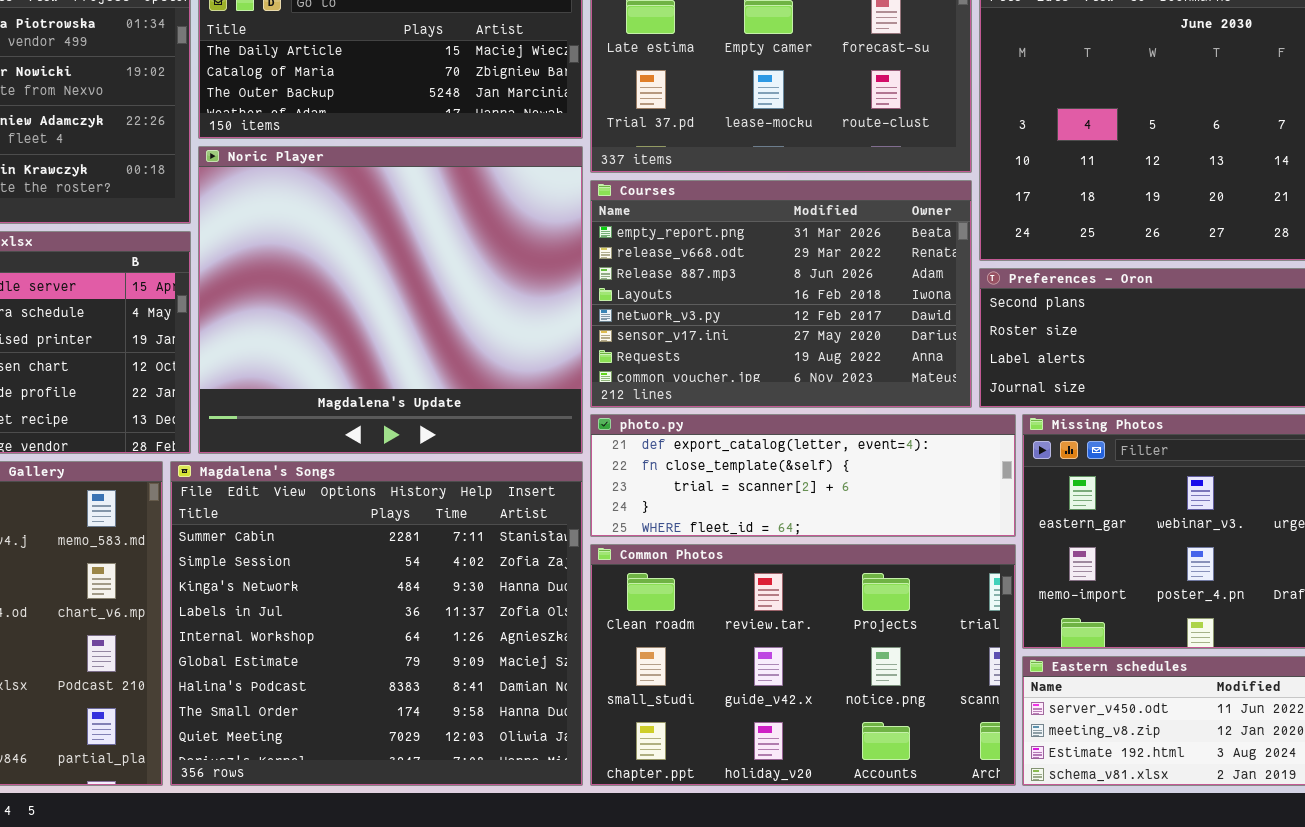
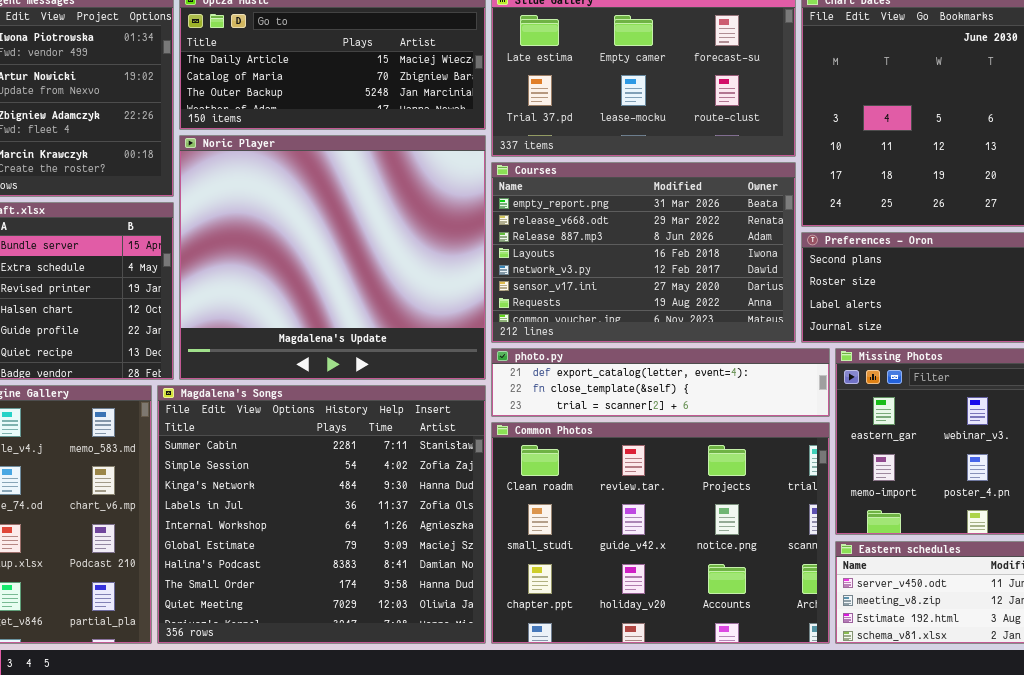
photo.py: [590,414,1016,537] -> [491,348,830,417], resized
Common Photos: [590,544,1016,786] -> [491,422,830,644], resized

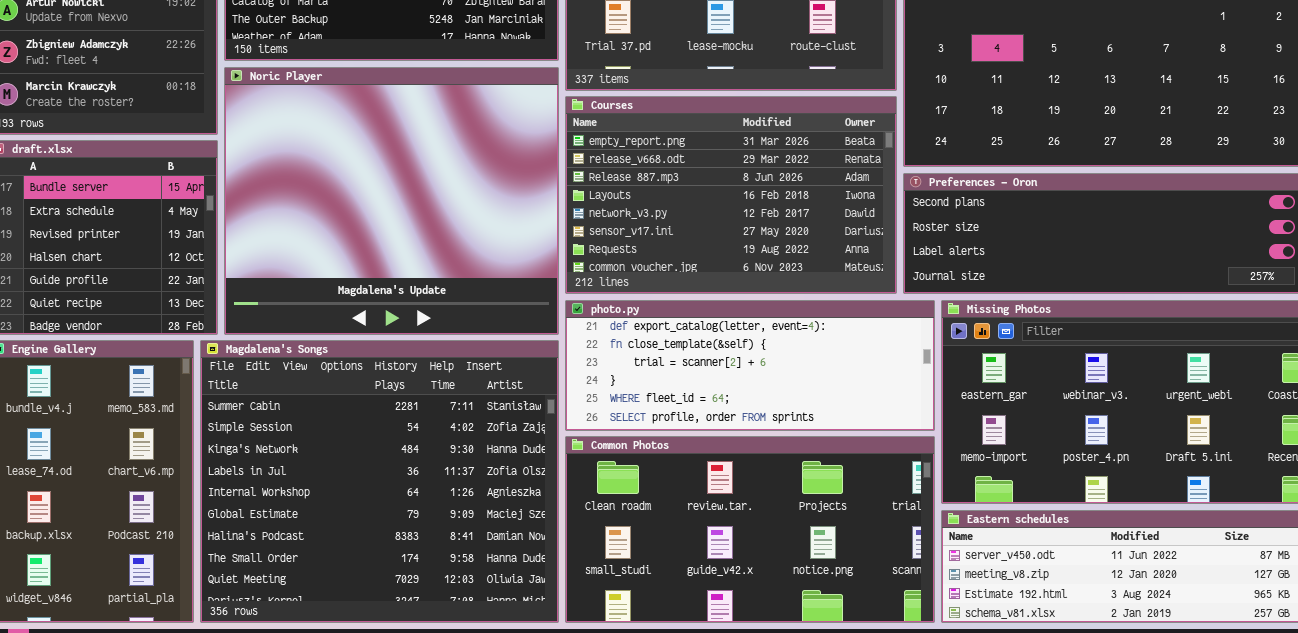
photo.py: [491,348,830,417] -> [565,300,935,431], resized
Common Photos: [491,422,830,644] -> [565,436,935,623], resized

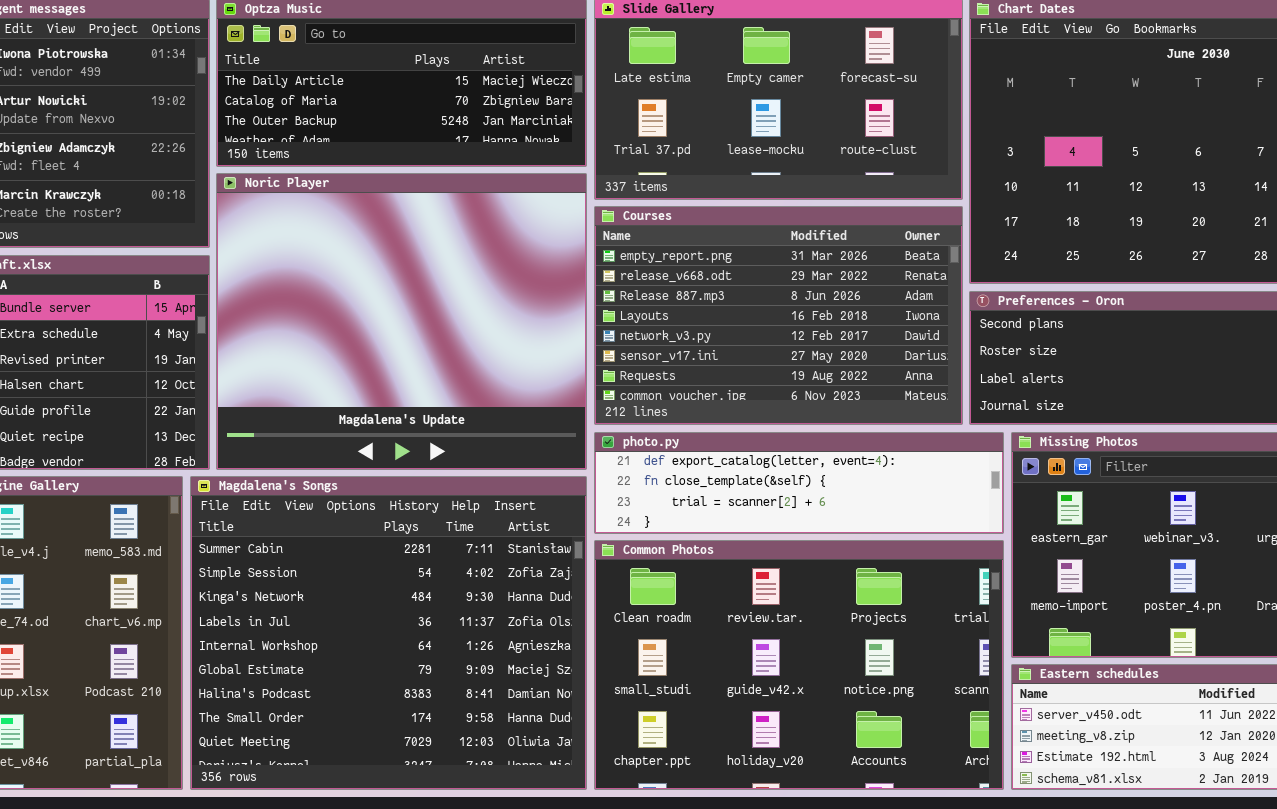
photo.py: [565,300,935,431] -> [594,432,1004,534], resized
Common Photos: [565,436,935,623] -> [594,540,1004,790], resized

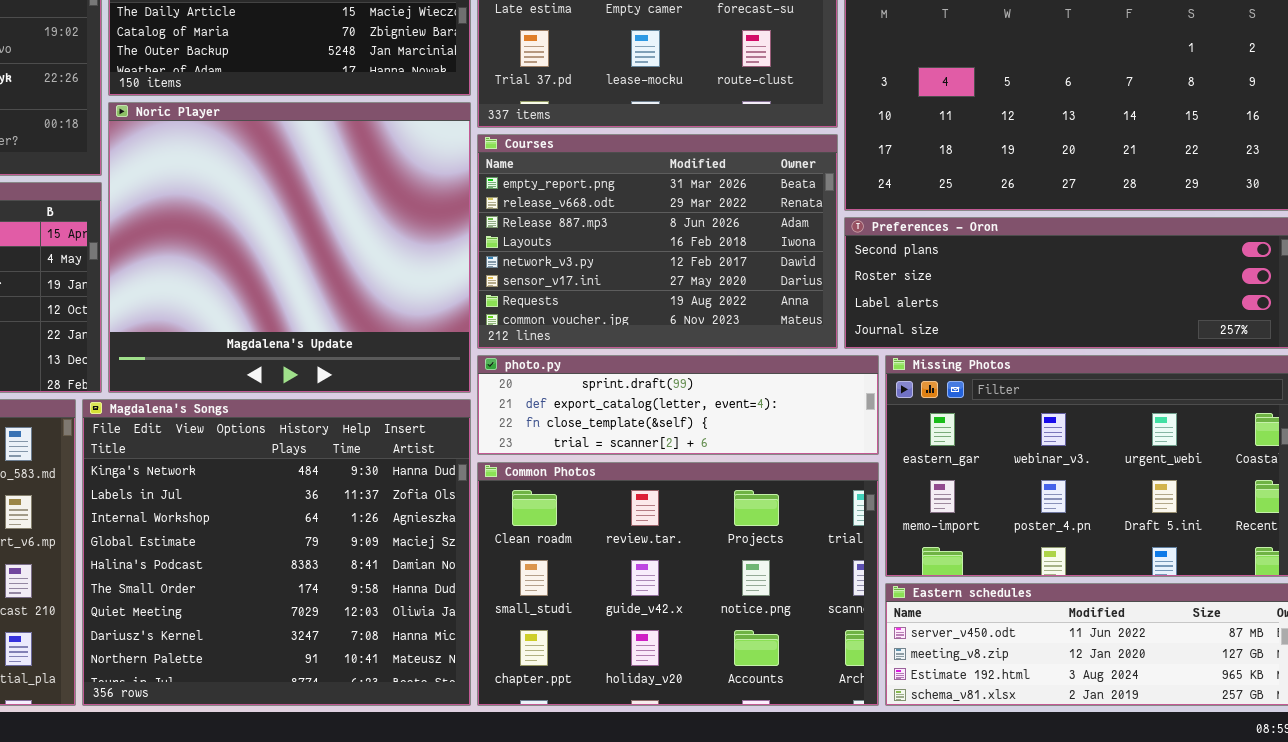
photo.py: [594,432,1004,534] -> [477,355,879,455], scrolled up 1 row
Magdalena's Songs: [190,476,587,790] -> [82,399,471,706], scrolled down 2 rows

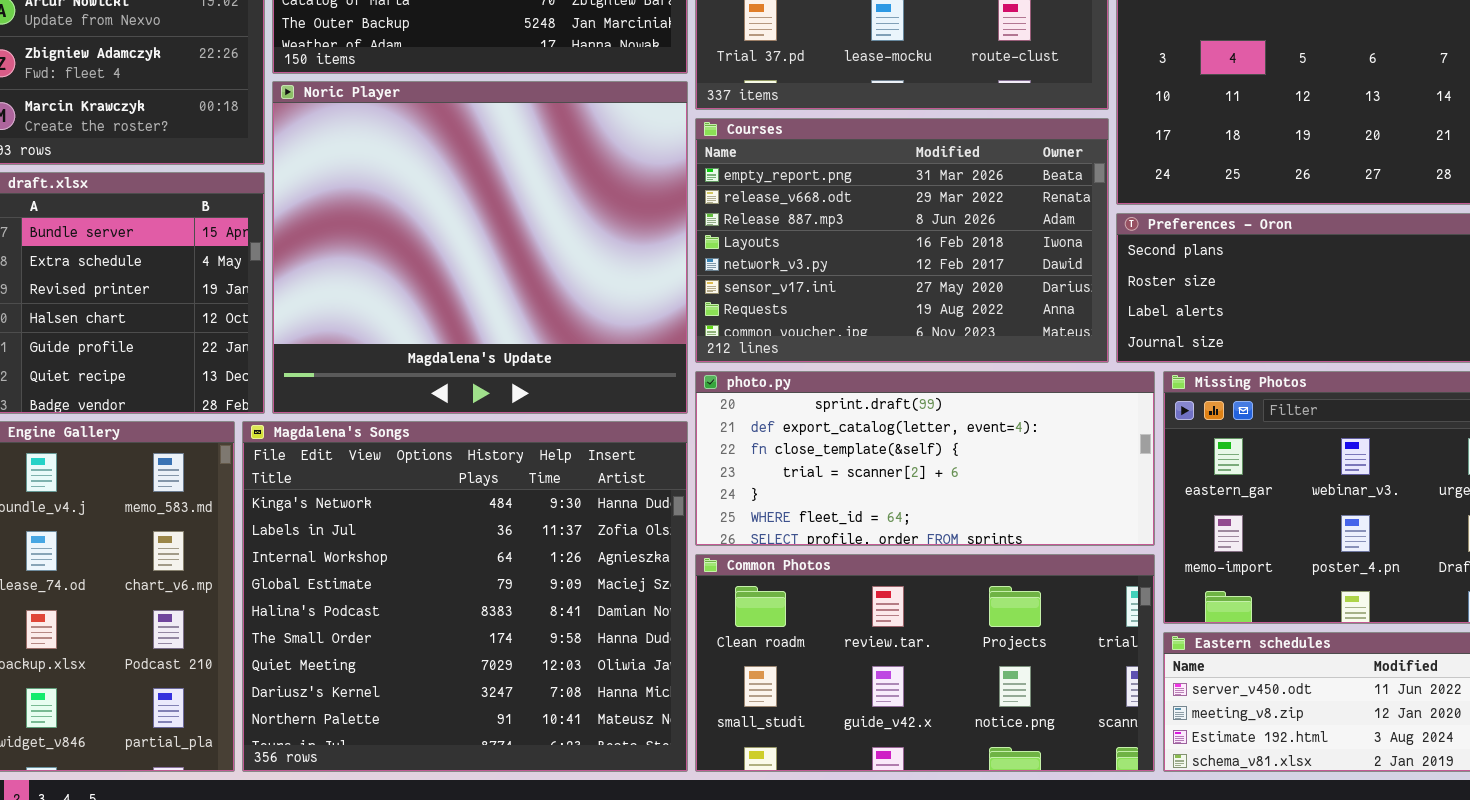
photo.py: [477,355,879,455] -> [695,371,1155,546], resized
Common Photos: [477,462,879,706] -> [695,554,1155,772], resized

